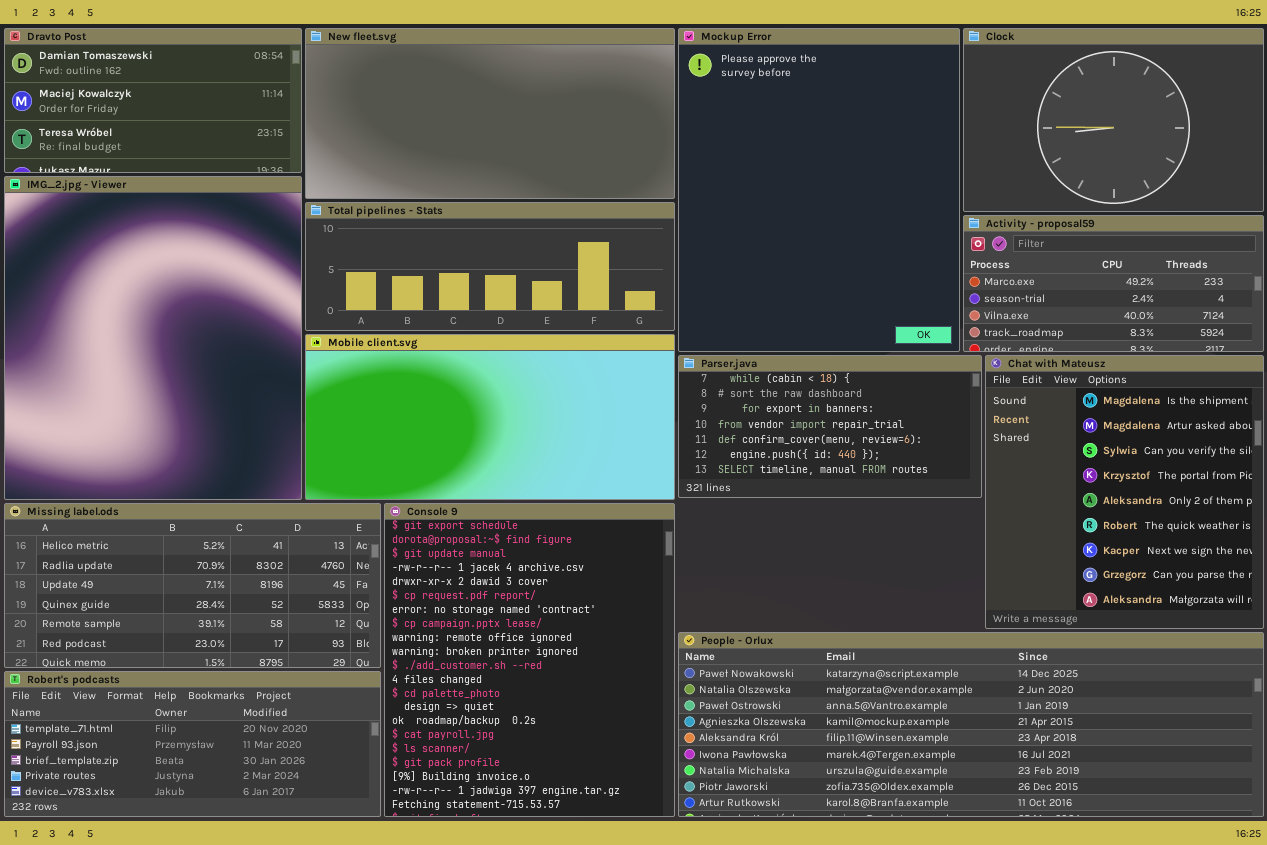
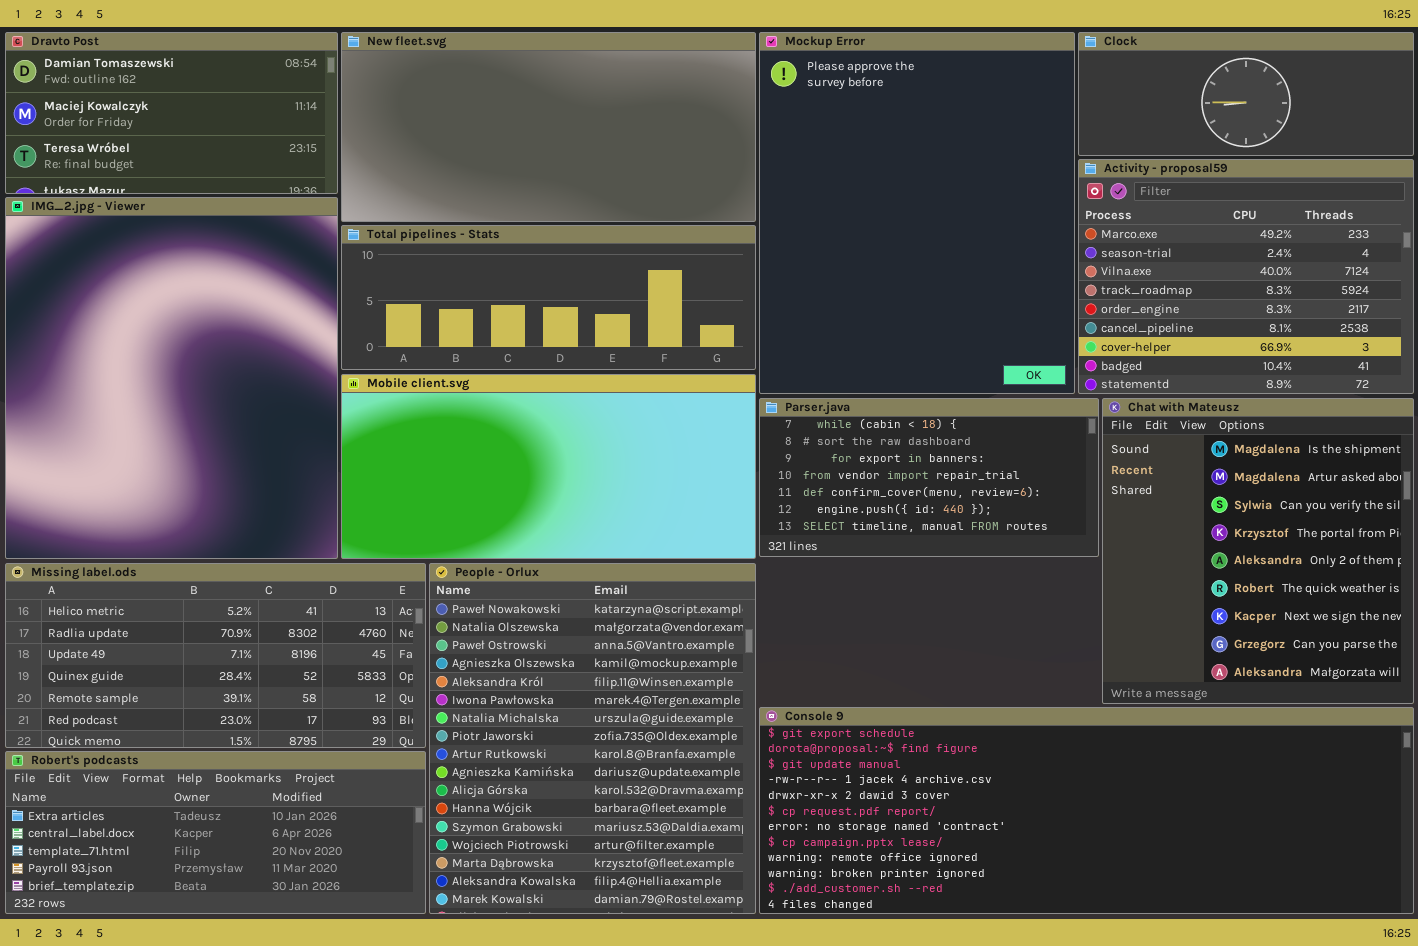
Clock: [963,28,1264,212] -> [1078,32,1414,156], resized
Activity - proposal59: [963,215,1264,352] -> [1078,159,1414,394], resized
Console 9: [384,503,675,817] -> [759,707,1414,914], moved, resized
People - Orlux: [678,632,1264,817] -> [429,563,756,914], moved, resized
Robert's podcasts: [4,671,381,817] -> [5,751,426,914], scrolled up 2 rows

